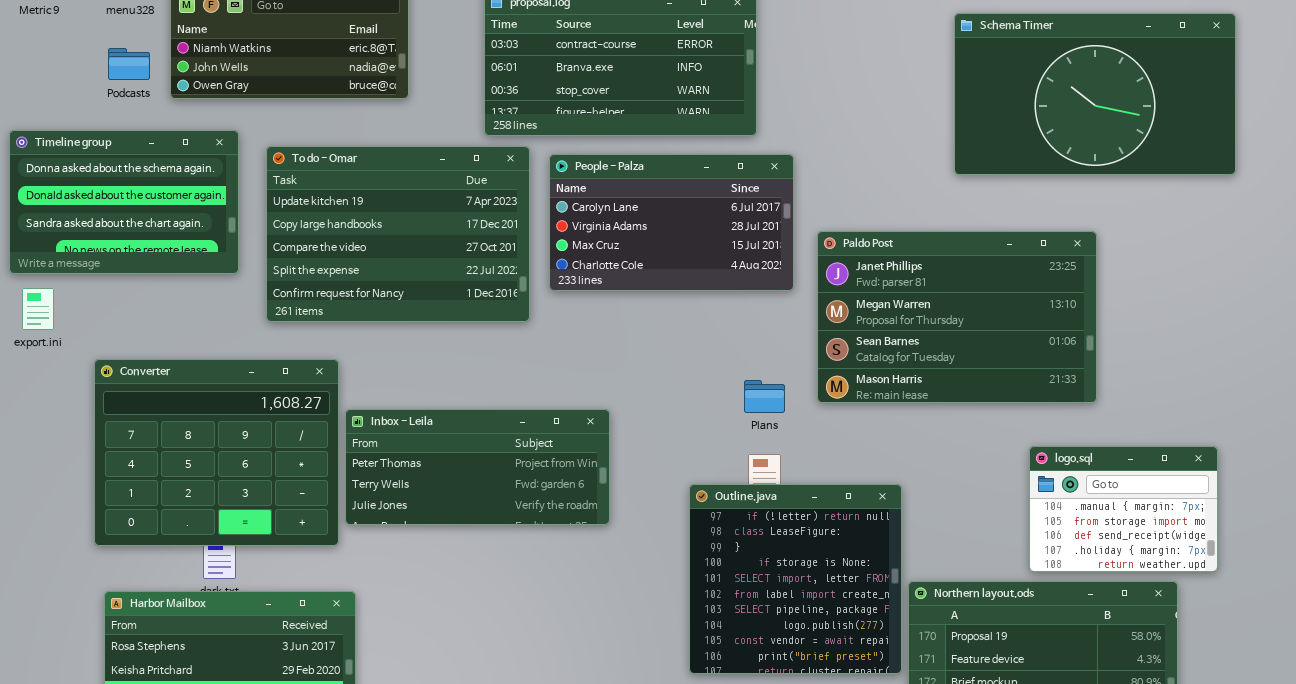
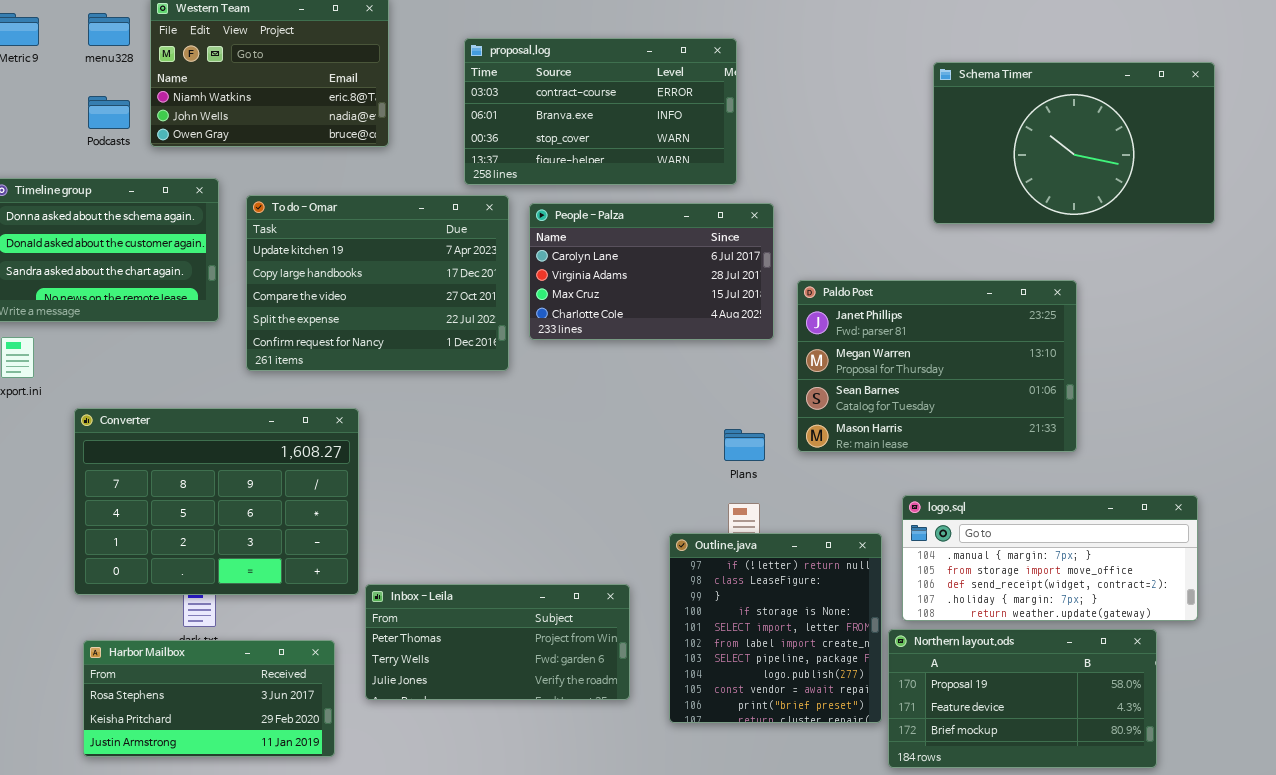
Converter: [94,359,339,546] -> [74,408,359,595], resized
Inbox - Leila: [345,409,610,525] -> [365,584,630,700], moved
logo.sql: [1029,446,1218,572] -> [902,495,1198,621], resized

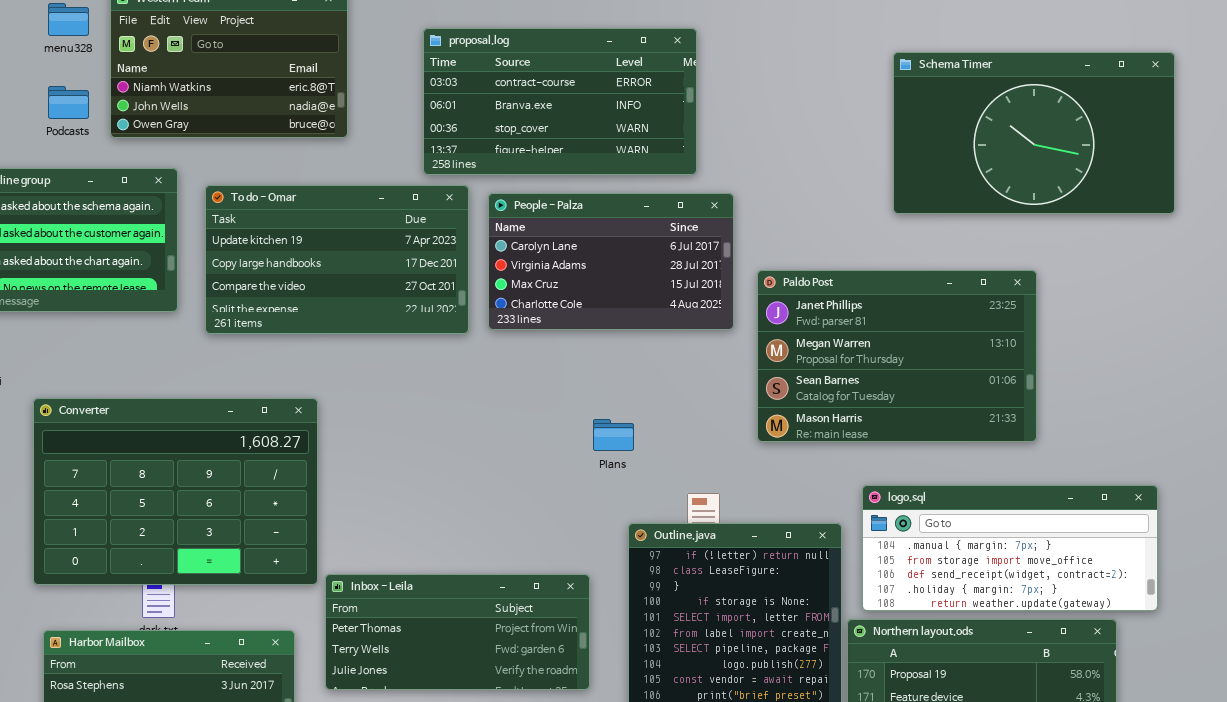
To do - Omar: [246,195,509,371] -> [205,185,469,334], resized
Plans: [724,429,765,461] -> [593,419,634,451], moved

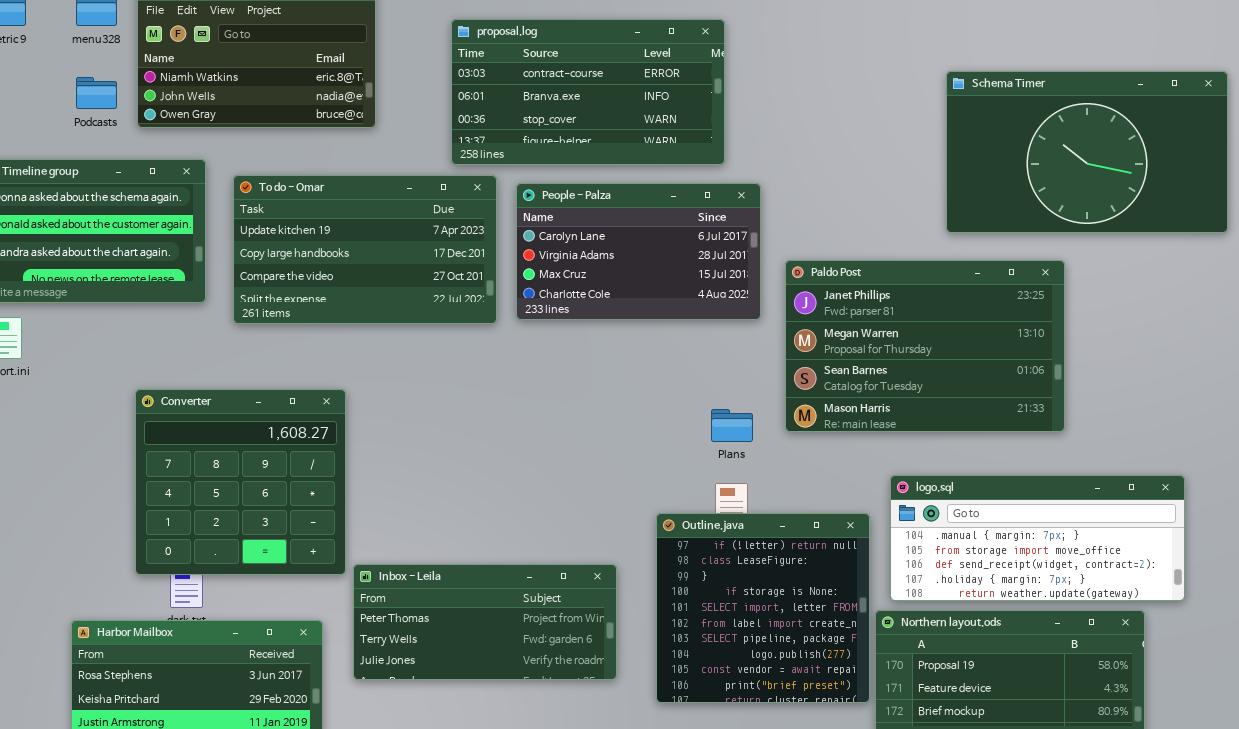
Schema Timer: [893,52,1175,214] -> [946,71,1228,233], moved
Converter: [33,398,318,585] -> [135,389,346,575], resized
Plans: [593,419,634,451] -> [711,409,753,442], moved

